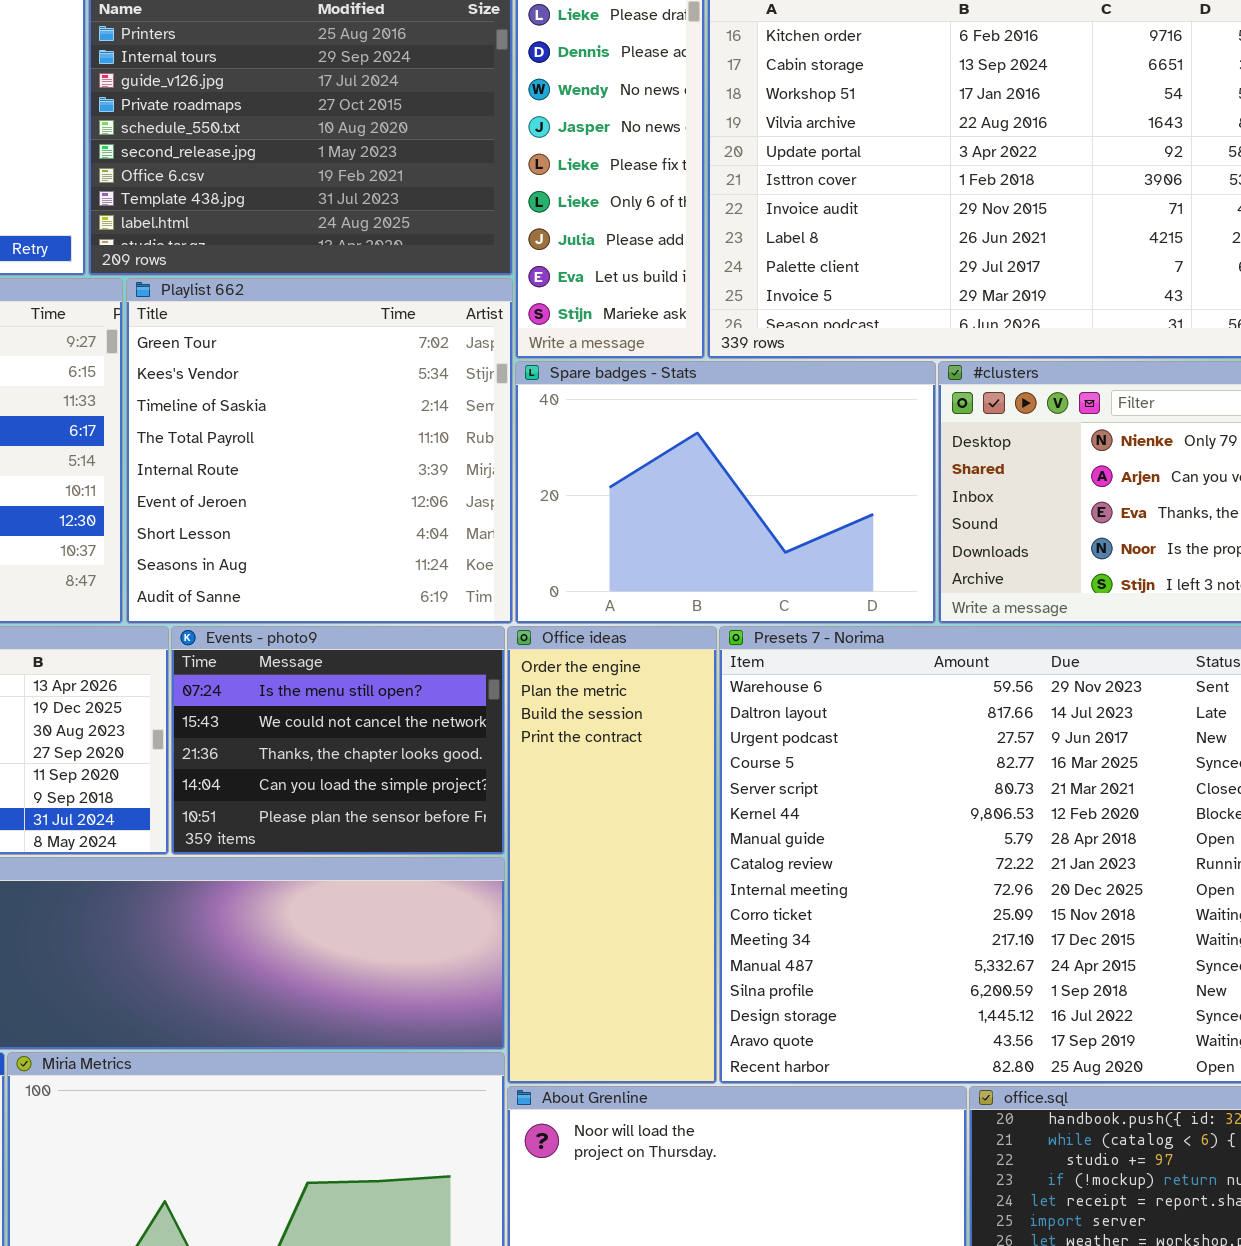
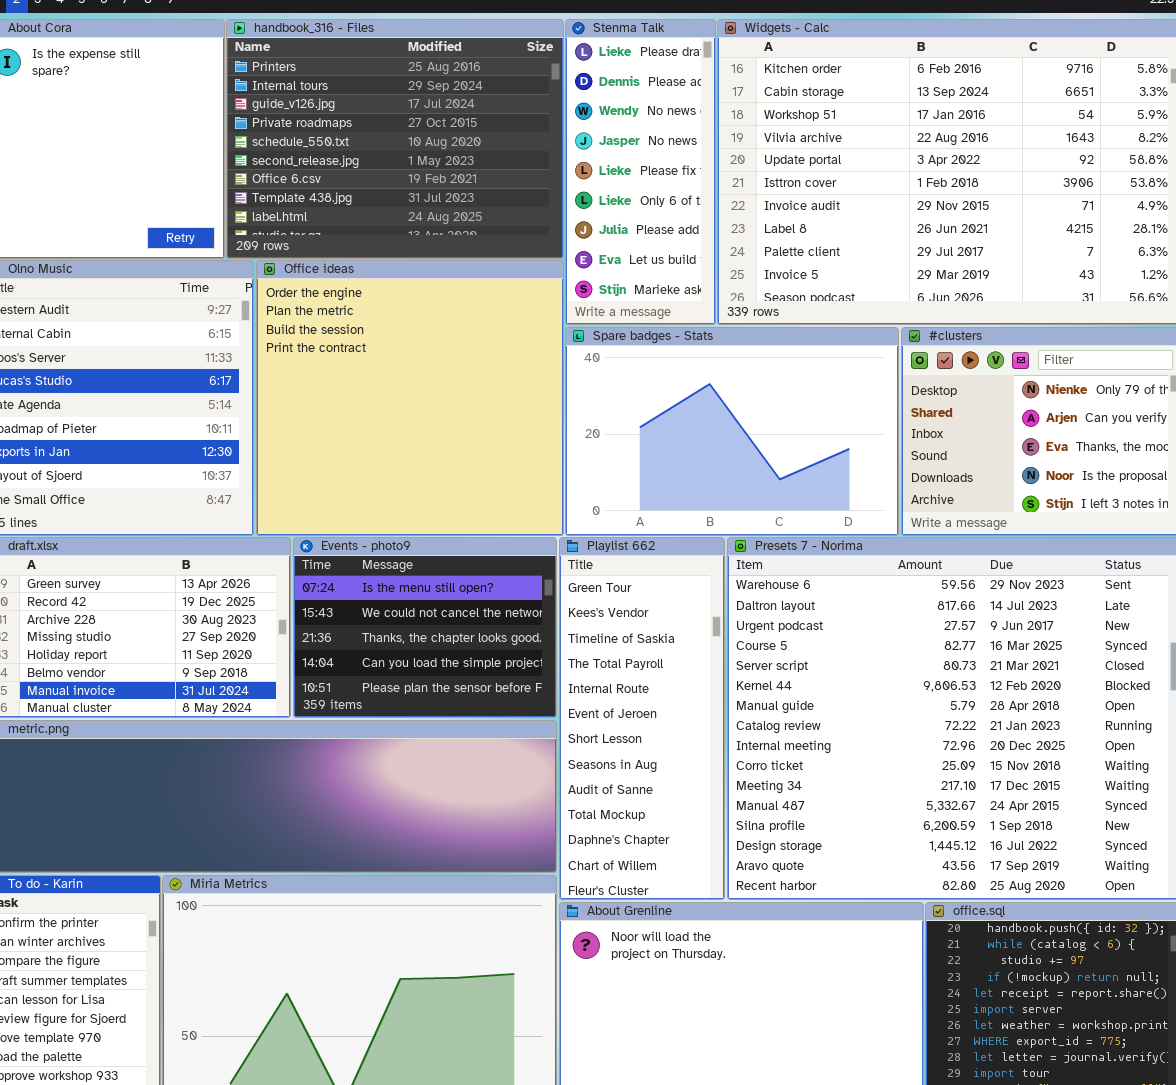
Playlist 662: [126,278,513,624] -> [559,537,725,900], moved, resized
Office ideas: [507,626,717,1084] -> [256,260,564,536], moved, resized

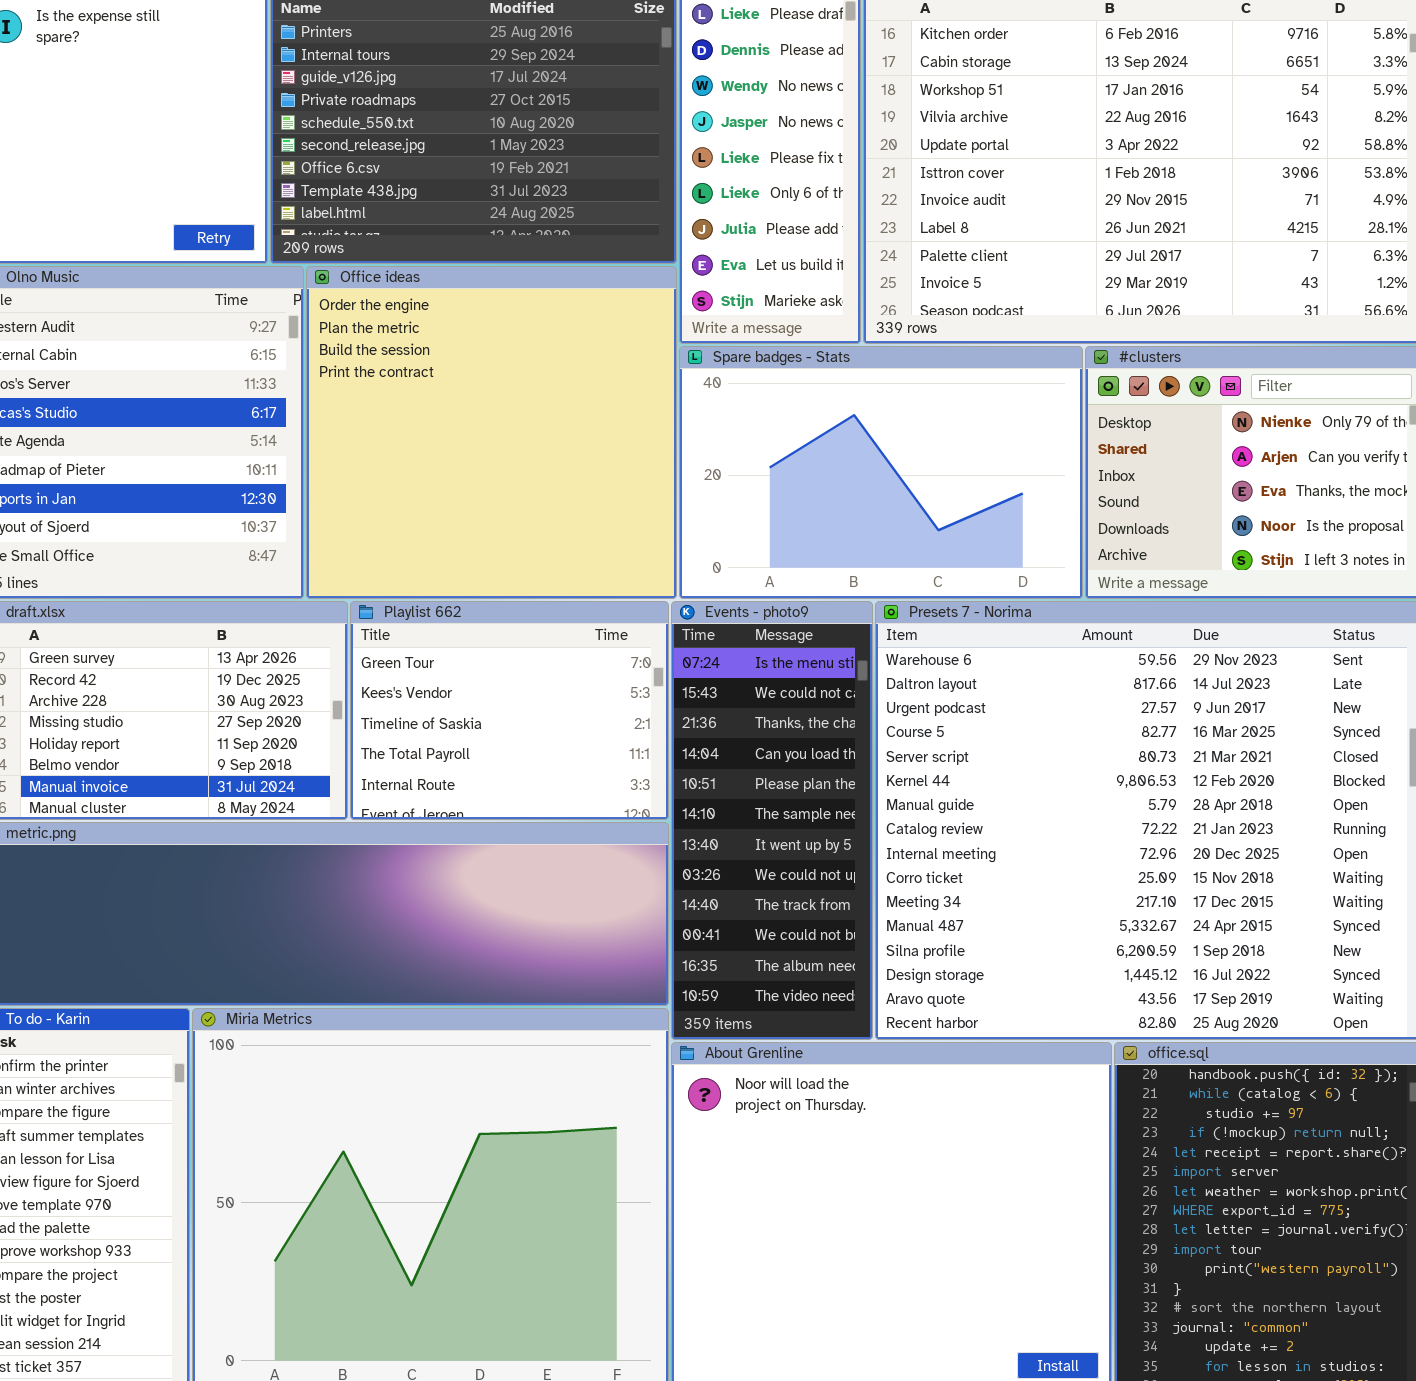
Events - photo9: [293,537,557,718] -> [671,601,873,1040], moved, resized
Playlist 662: [559,537,725,900] -> [350,601,669,820], moved, resized

